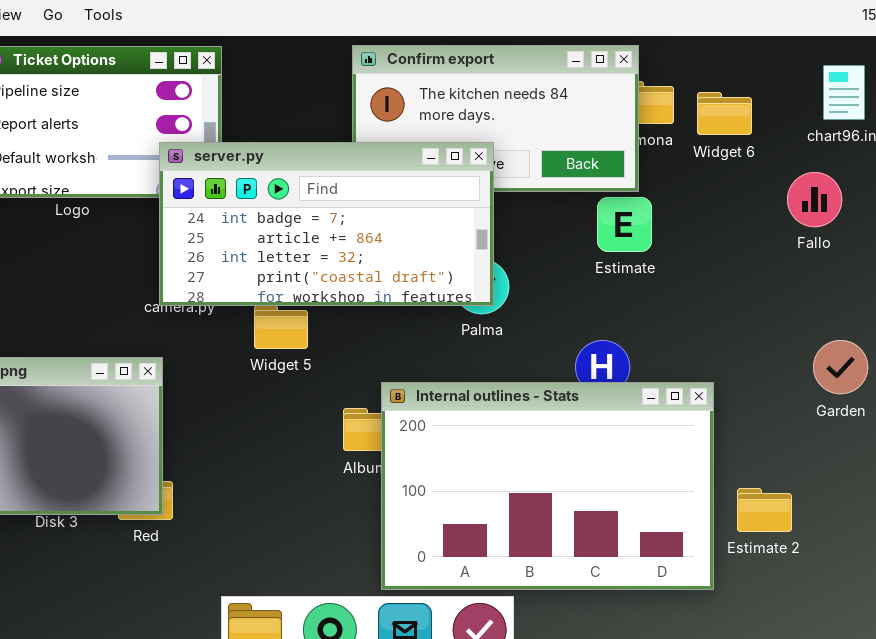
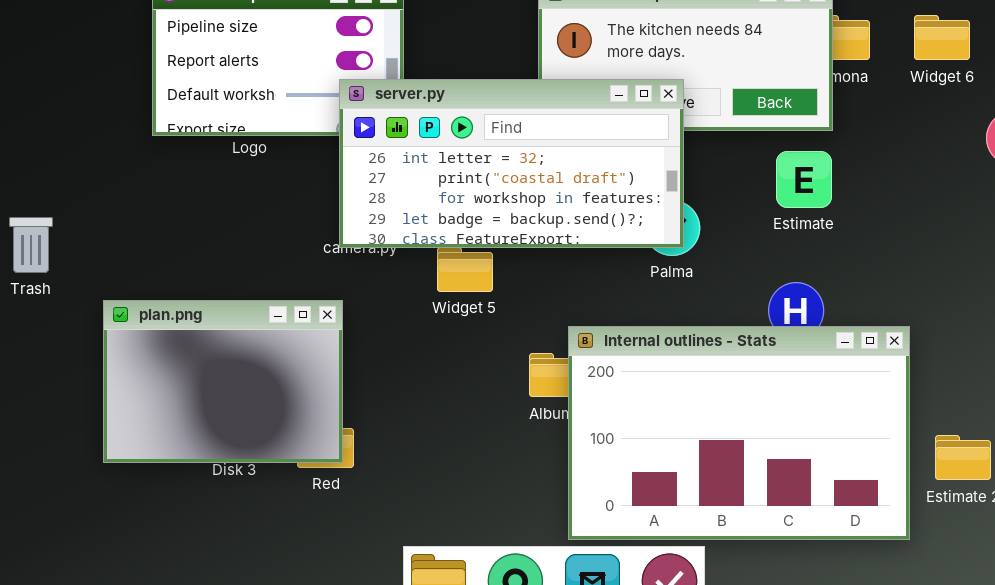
Widget 6: [697,92,752,135] -> [914,15,970,60], moved
server.py: [159,142,494,306] -> [339,79,684,248], scrolled down 2 rows
Estimate: [597,197,652,252] -> [776,151,832,208], moved

